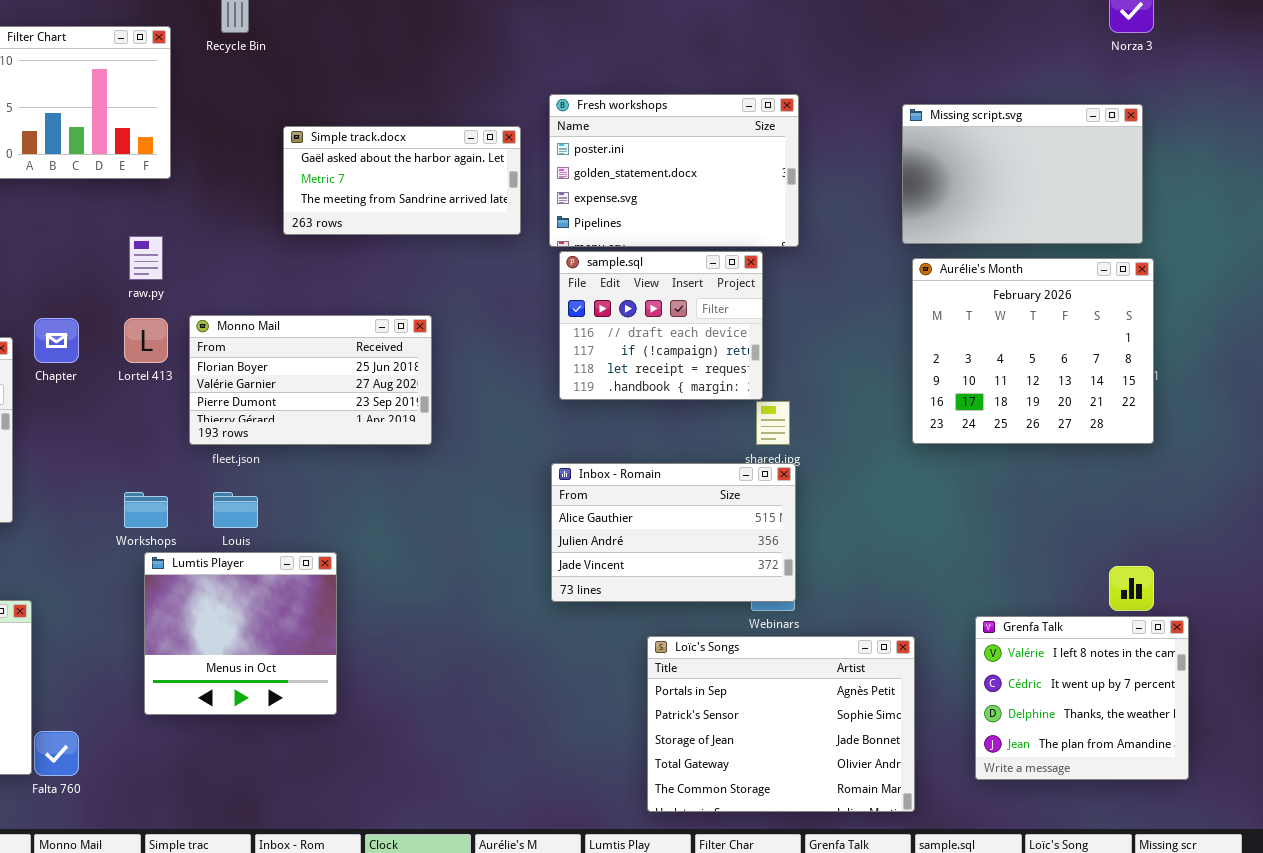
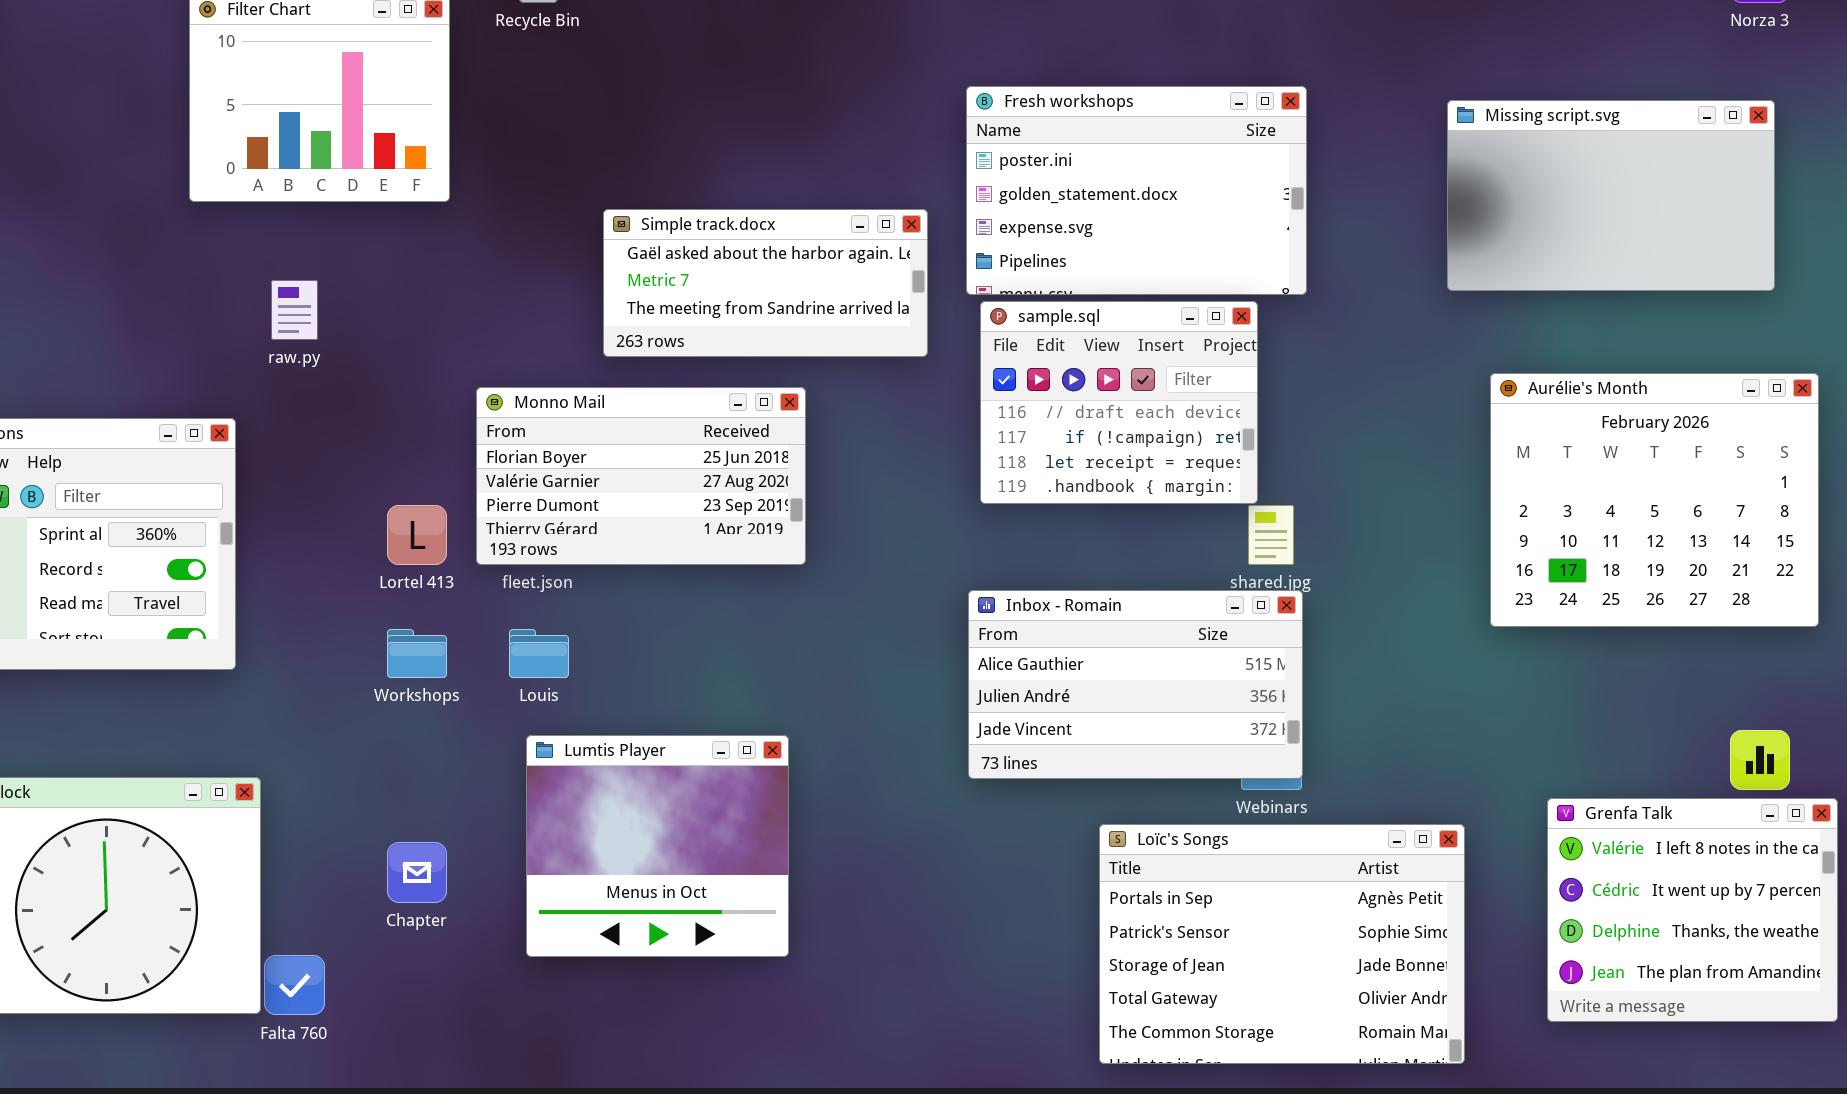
Simple track.docx: [283,126,521,235] -> [603,209,928,357], moved
raw.py: [129,236,163,280] -> [271,280,318,340], moved
Aurélie's Month: [912,258,1154,444] -> [1490,373,1819,627], moved
Chapter: [34,318,79,363] -> [387,842,447,903], moved
Lortel 413: [124,318,168,363] -> [387,505,447,565], moved
Lumtis Player: [144,552,337,715] -> [526,735,789,957], moved

